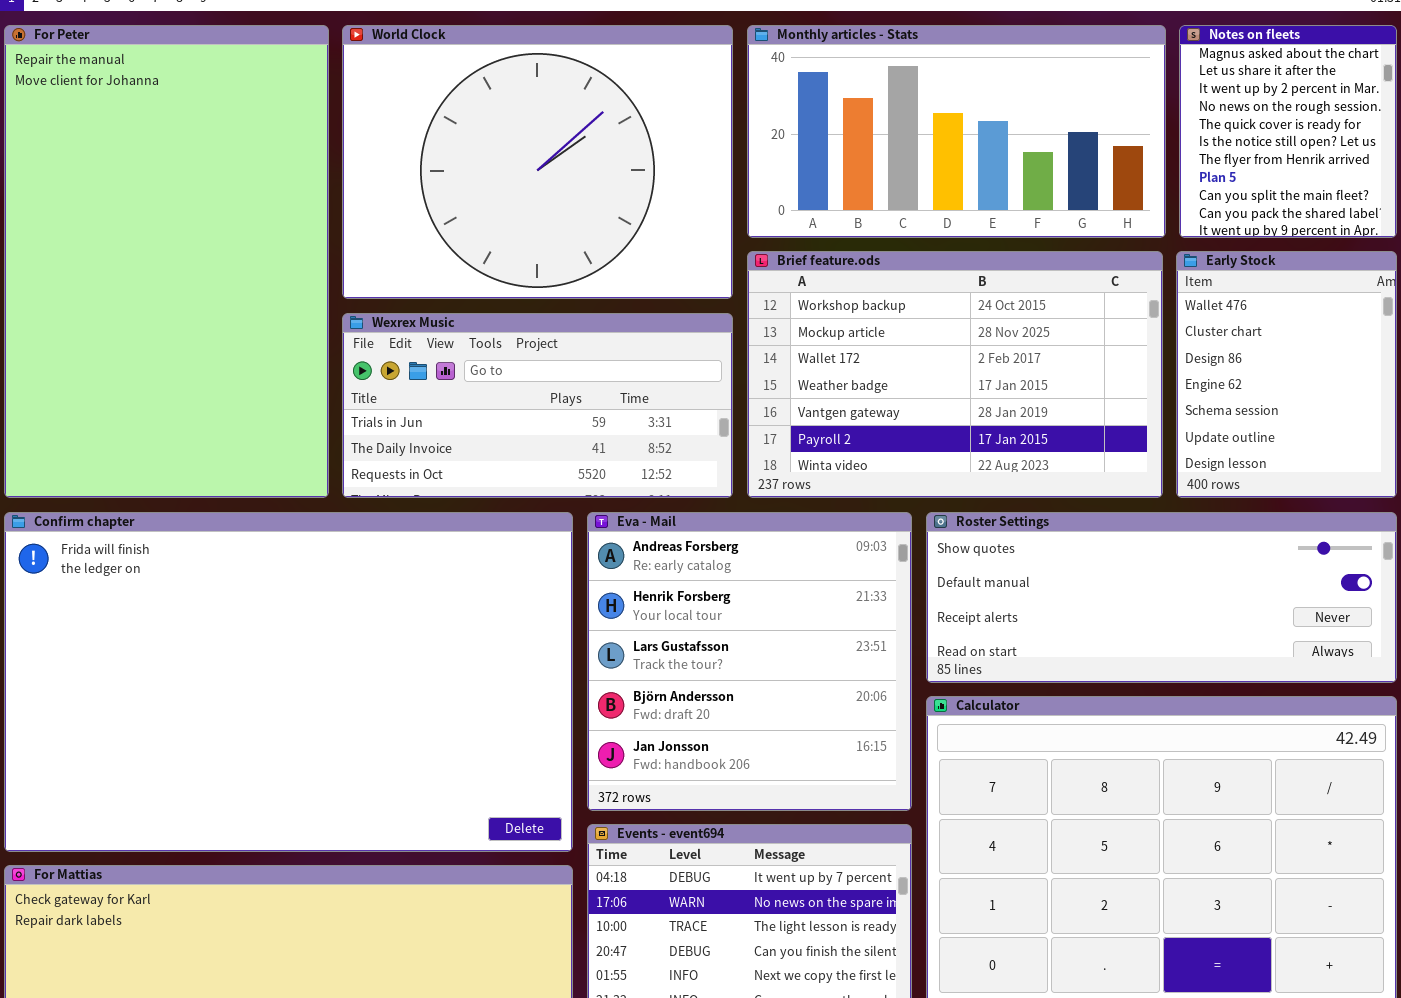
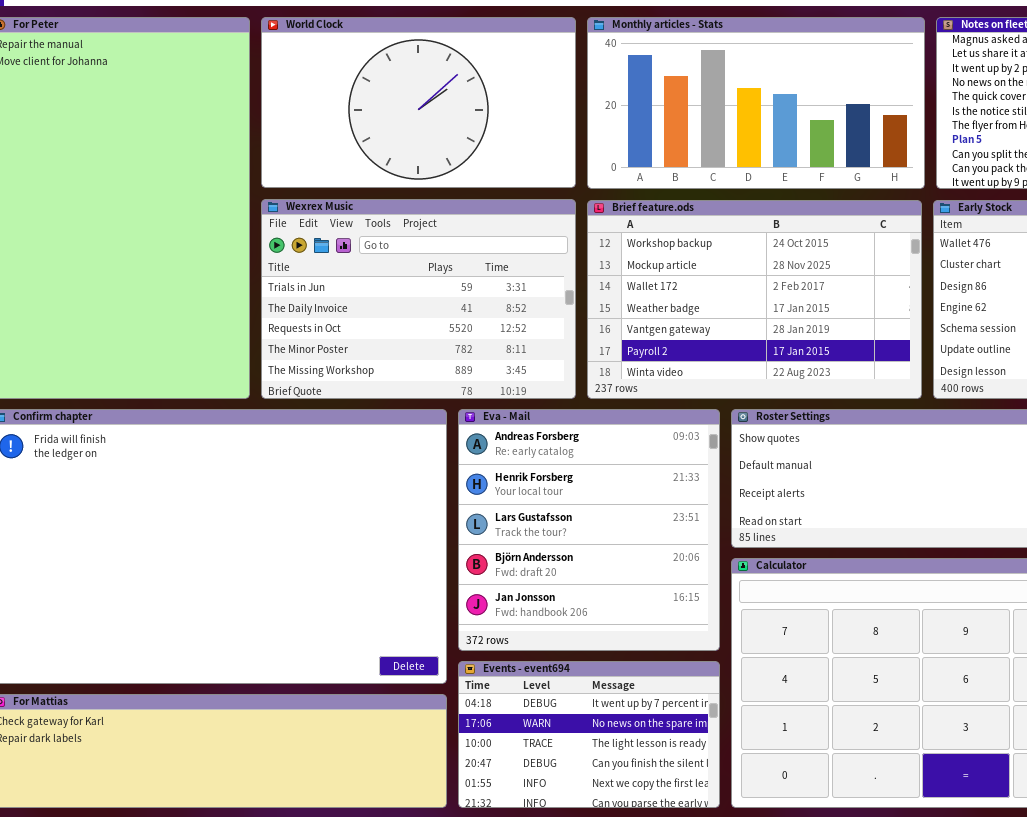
World Clock: [342,25,733,299] -> [261,17,576,188], resized
Wexrex Music: [342,313,733,498] -> [261,199,576,399], resized

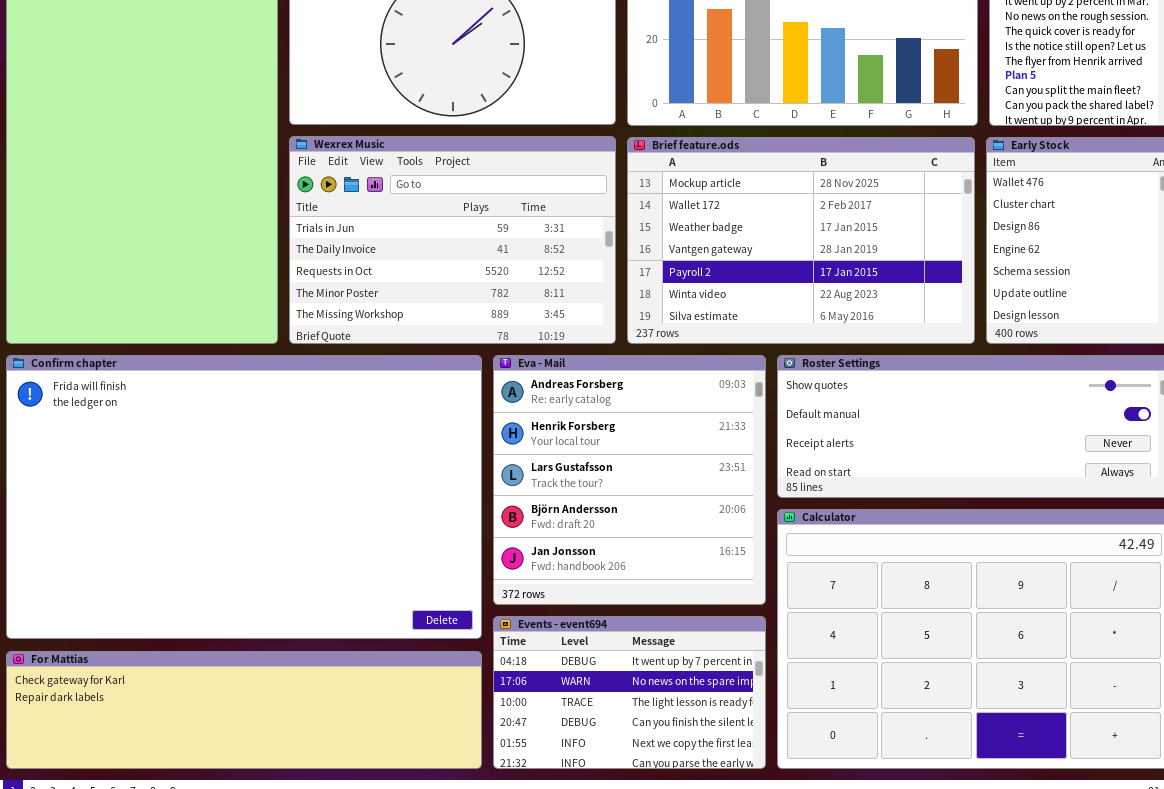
Brief feature.ods: [587,200,922,399] -> [627,137,975,344], scrolled down 1 row

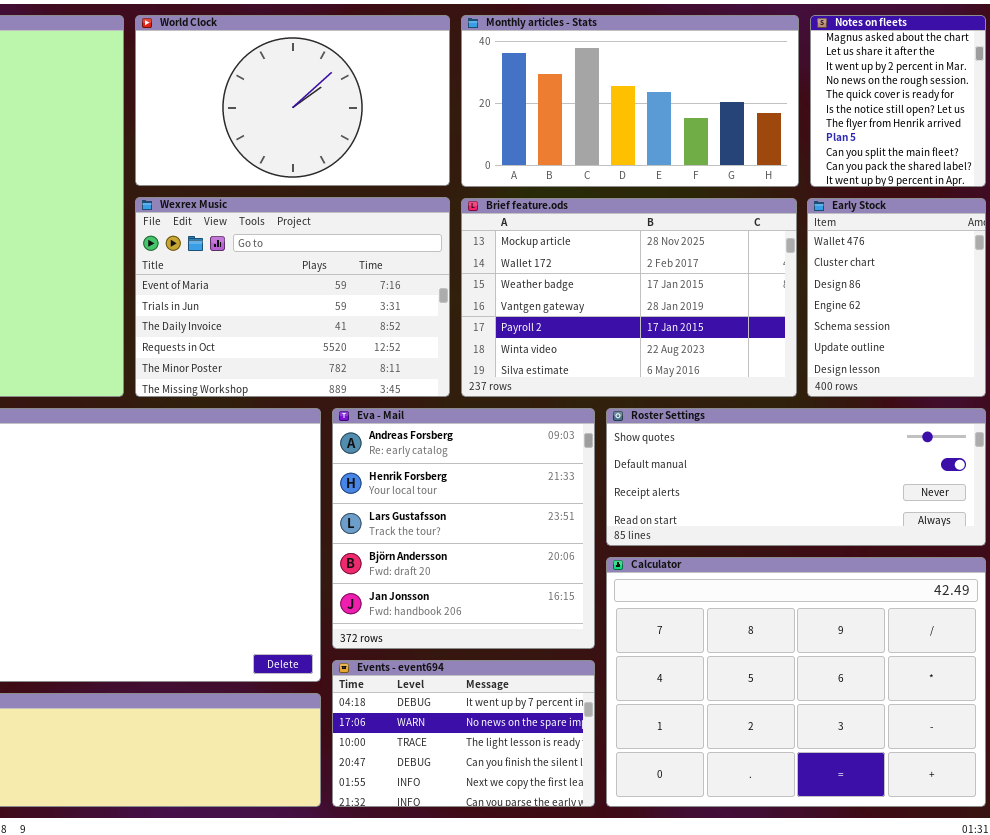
Wexrex Music: [289,136,616,344] -> [135,197,450,397], scrolled up 1 row

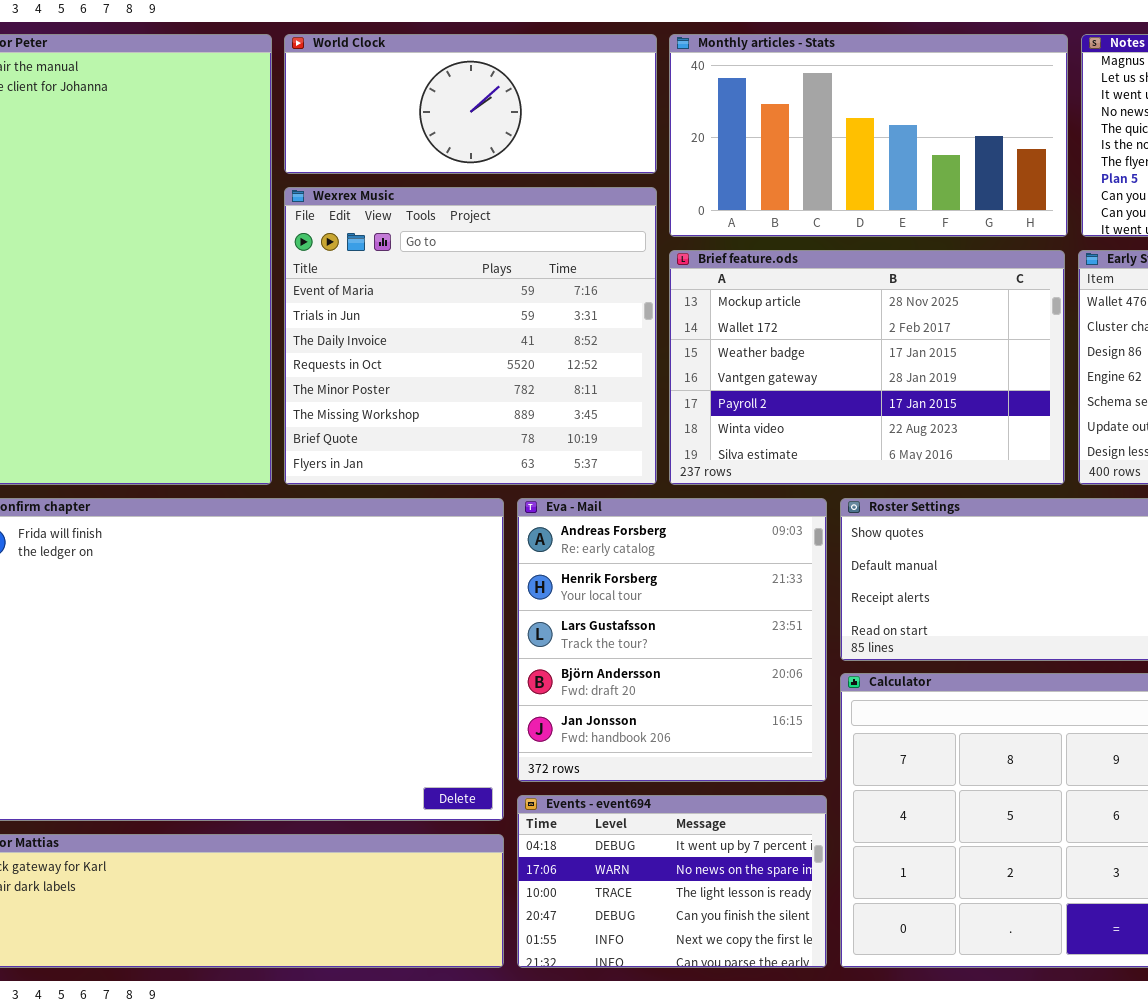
World Clock: [135,15,450,186] -> [284,34,657,174], resized
Wexrex Music: [135,197,450,397] -> [284,187,657,485], resized

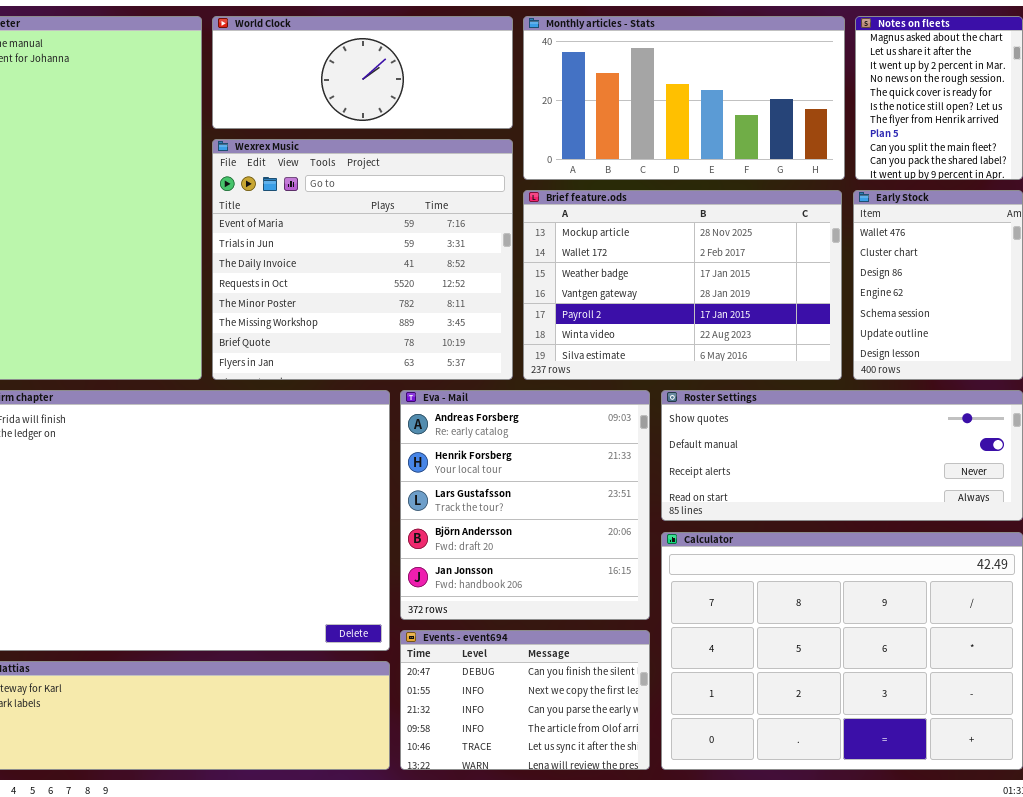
Events - event694: [517,795,827,968] -> [400,630,650,770], scrolled down 3 rows

